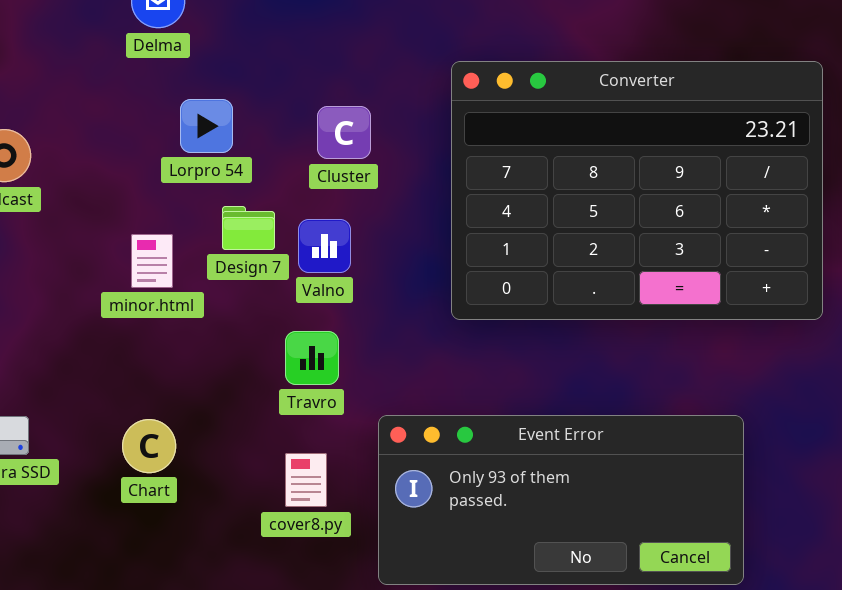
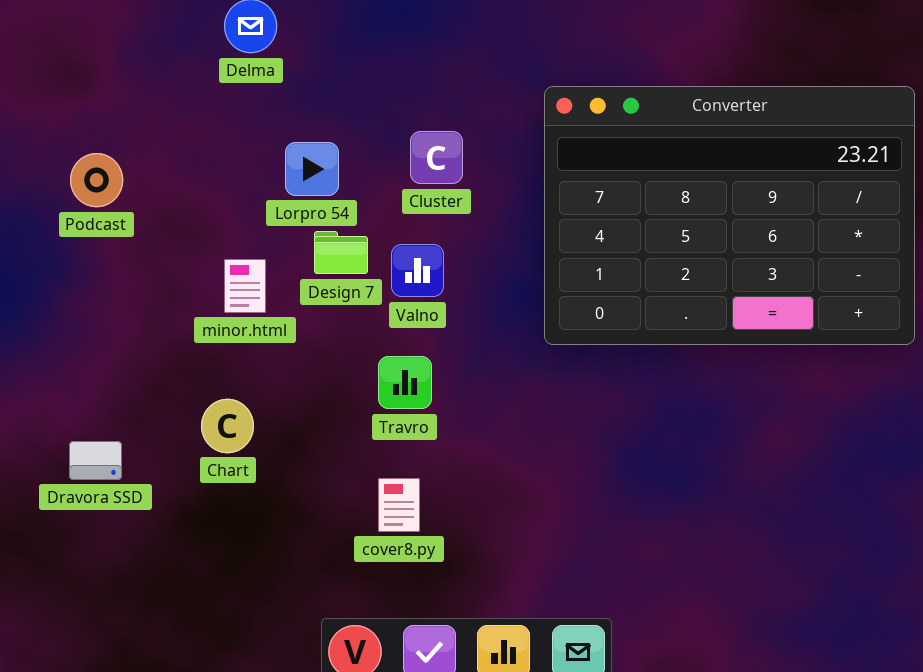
Lorpro 54: [180,99,233,153] -> [285,142,339,196], moved
Event Error: [378,415,744,585] -> none, closed
Chart: [122,419,176,473] -> [201,399,254,453], moved

